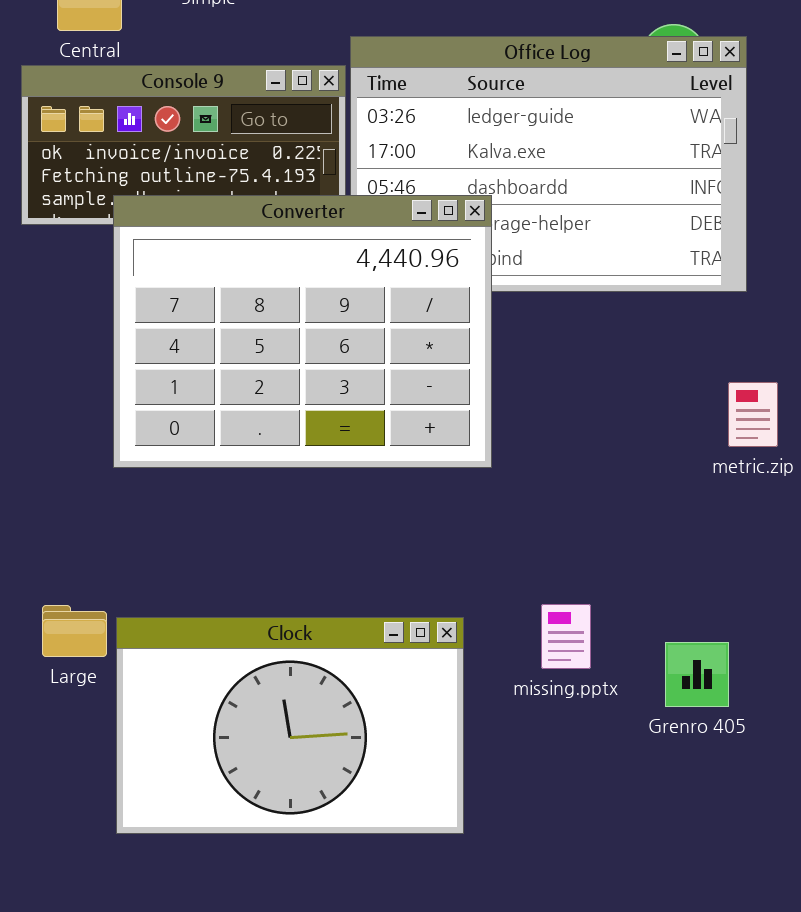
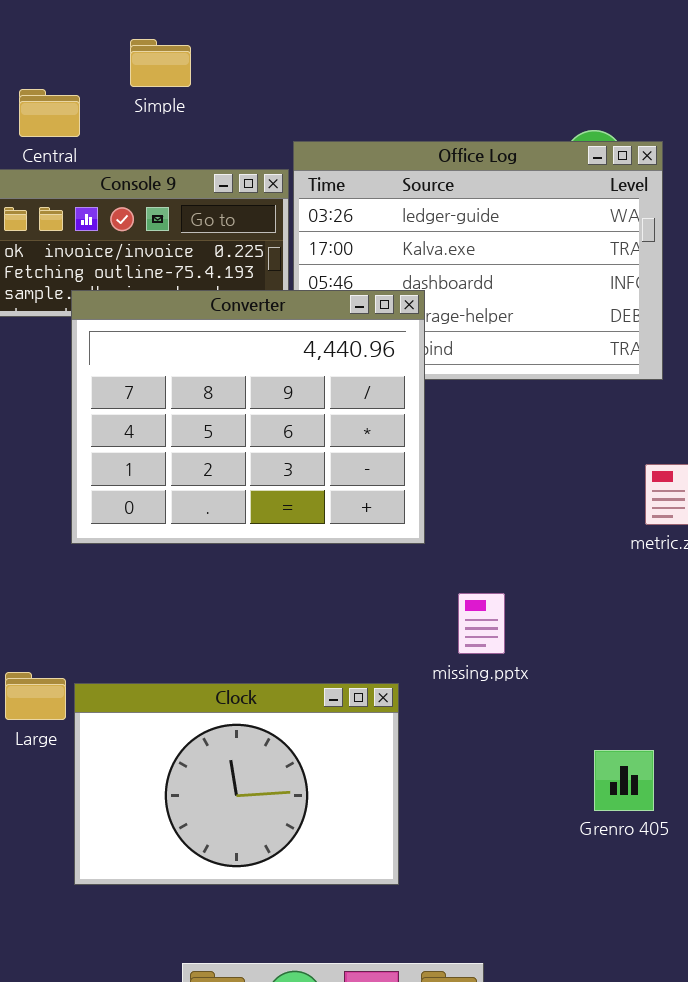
missing.pptx: [541,604,591,669] -> [458,593,505,654], moved
Grenro 405: [665,642,729,707] -> [594,750,654,811], moved

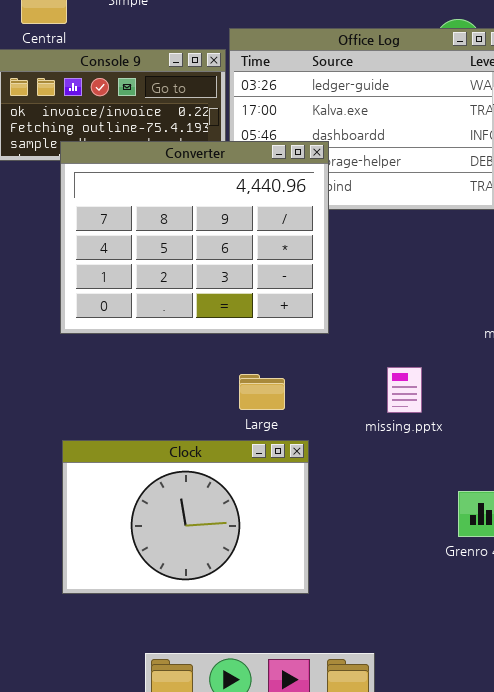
missing.pptx: [458,593,505,654] -> [387,367,422,413], moved
Large: [5,672,66,720] -> [239,374,285,410], moved

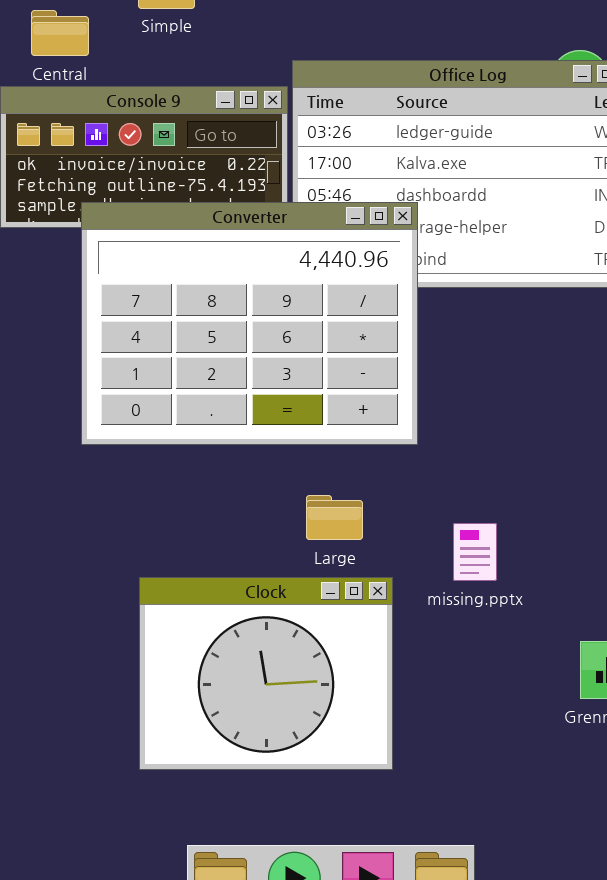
missing.pptx: [387,367,422,413] -> [453,523,497,581], moved
Clock: [62,440,309,594] -> [139,577,393,770], resized

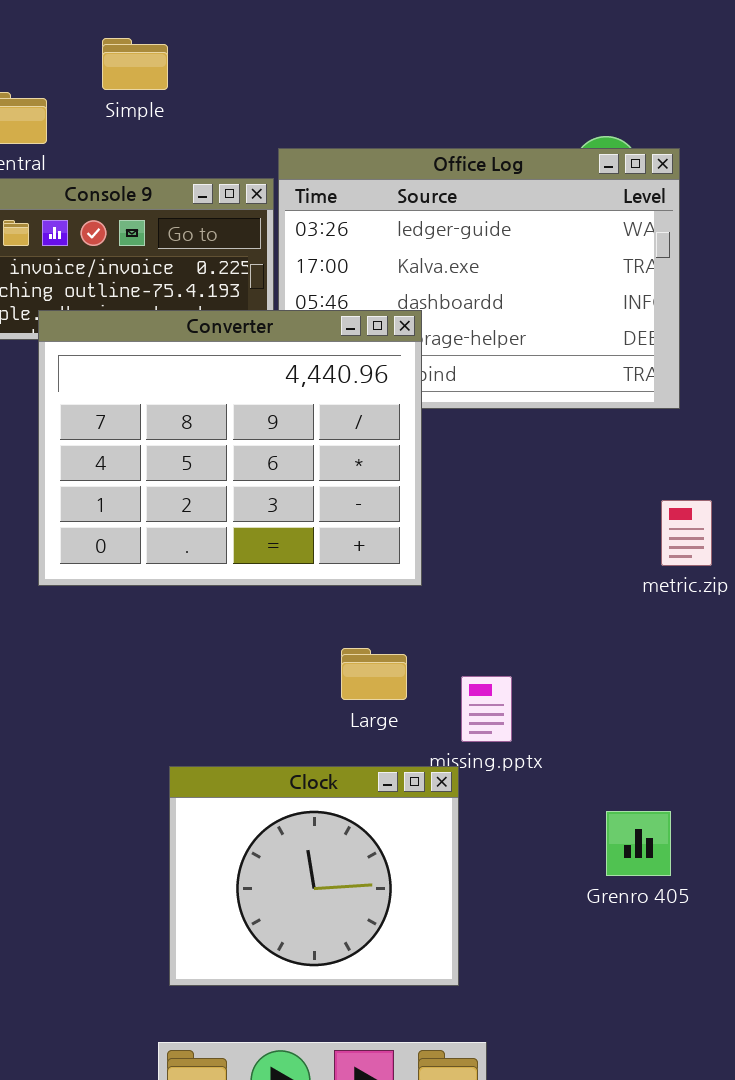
Large: [306,495,363,540] -> [341,648,407,700], moved
Clock: [139,577,393,770] -> [169,766,459,986], moved

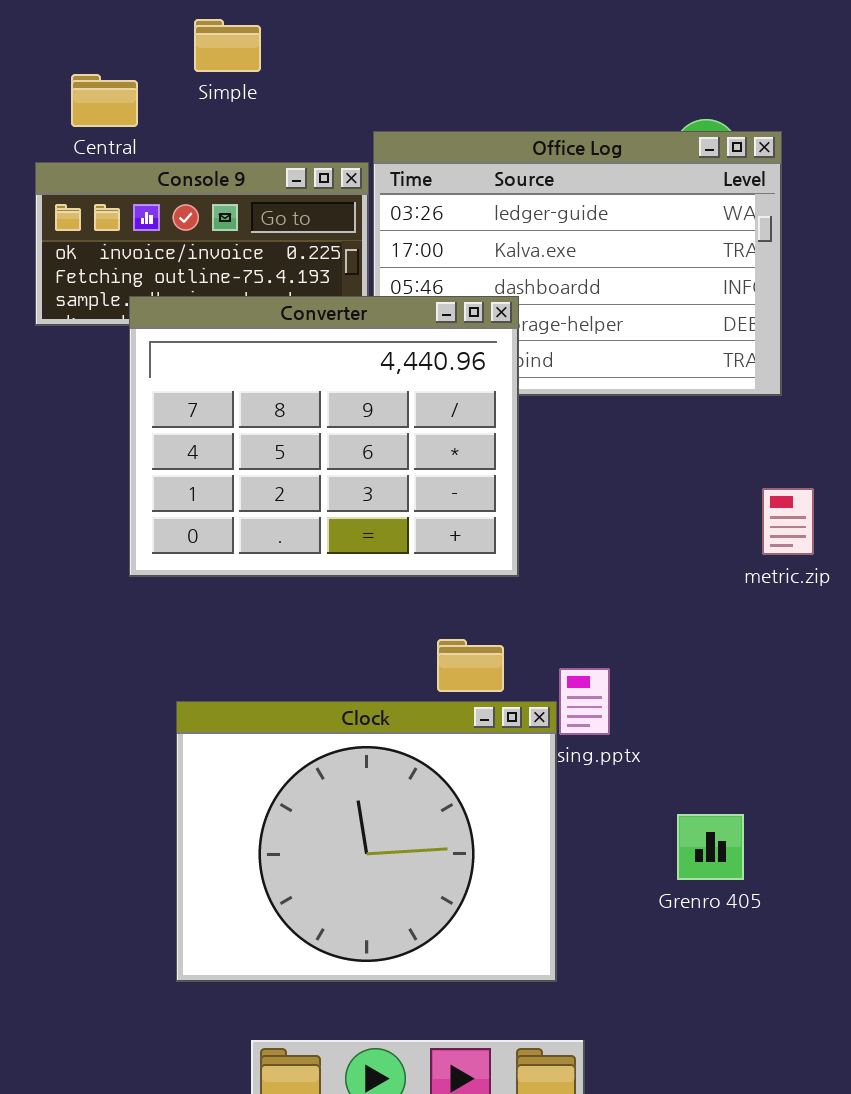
Clock: [169,766,459,986] -> [176,701,557,982], resized
Grenro 405: [606,811,671,876] -> [677,814,744,880], moved

